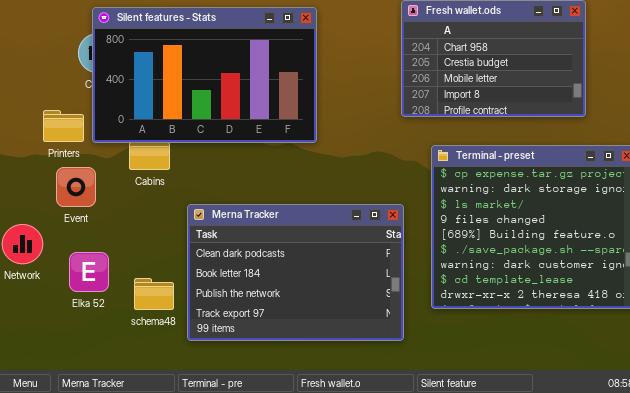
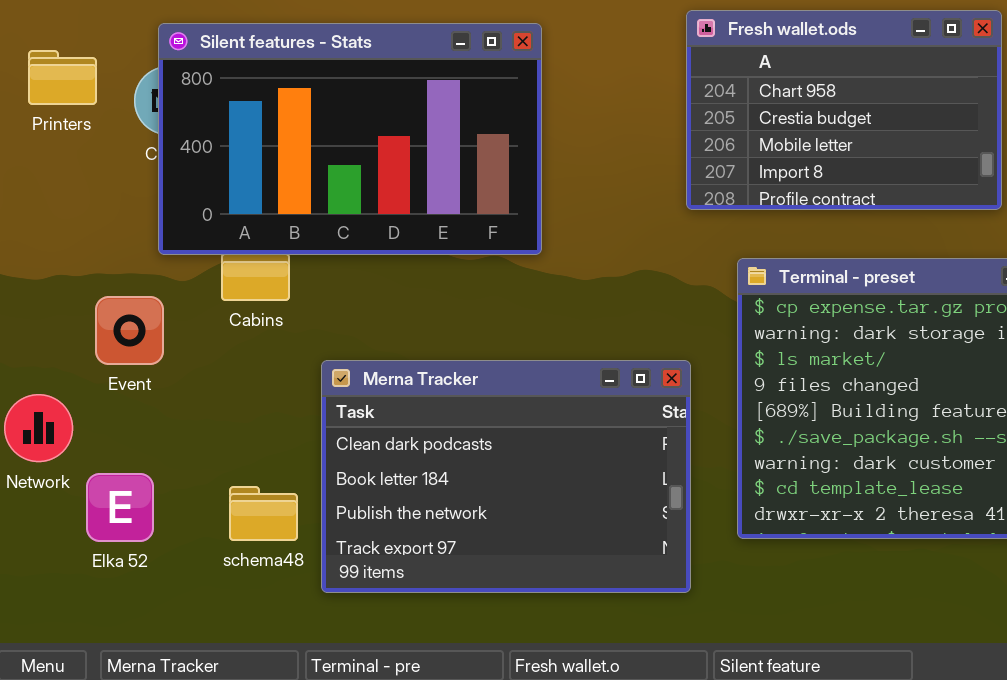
Printers: [43,110,84,142] -> [28,50,97,105], moved
Elka 52: [69,252,109,292] -> [86,473,154,542], moved

